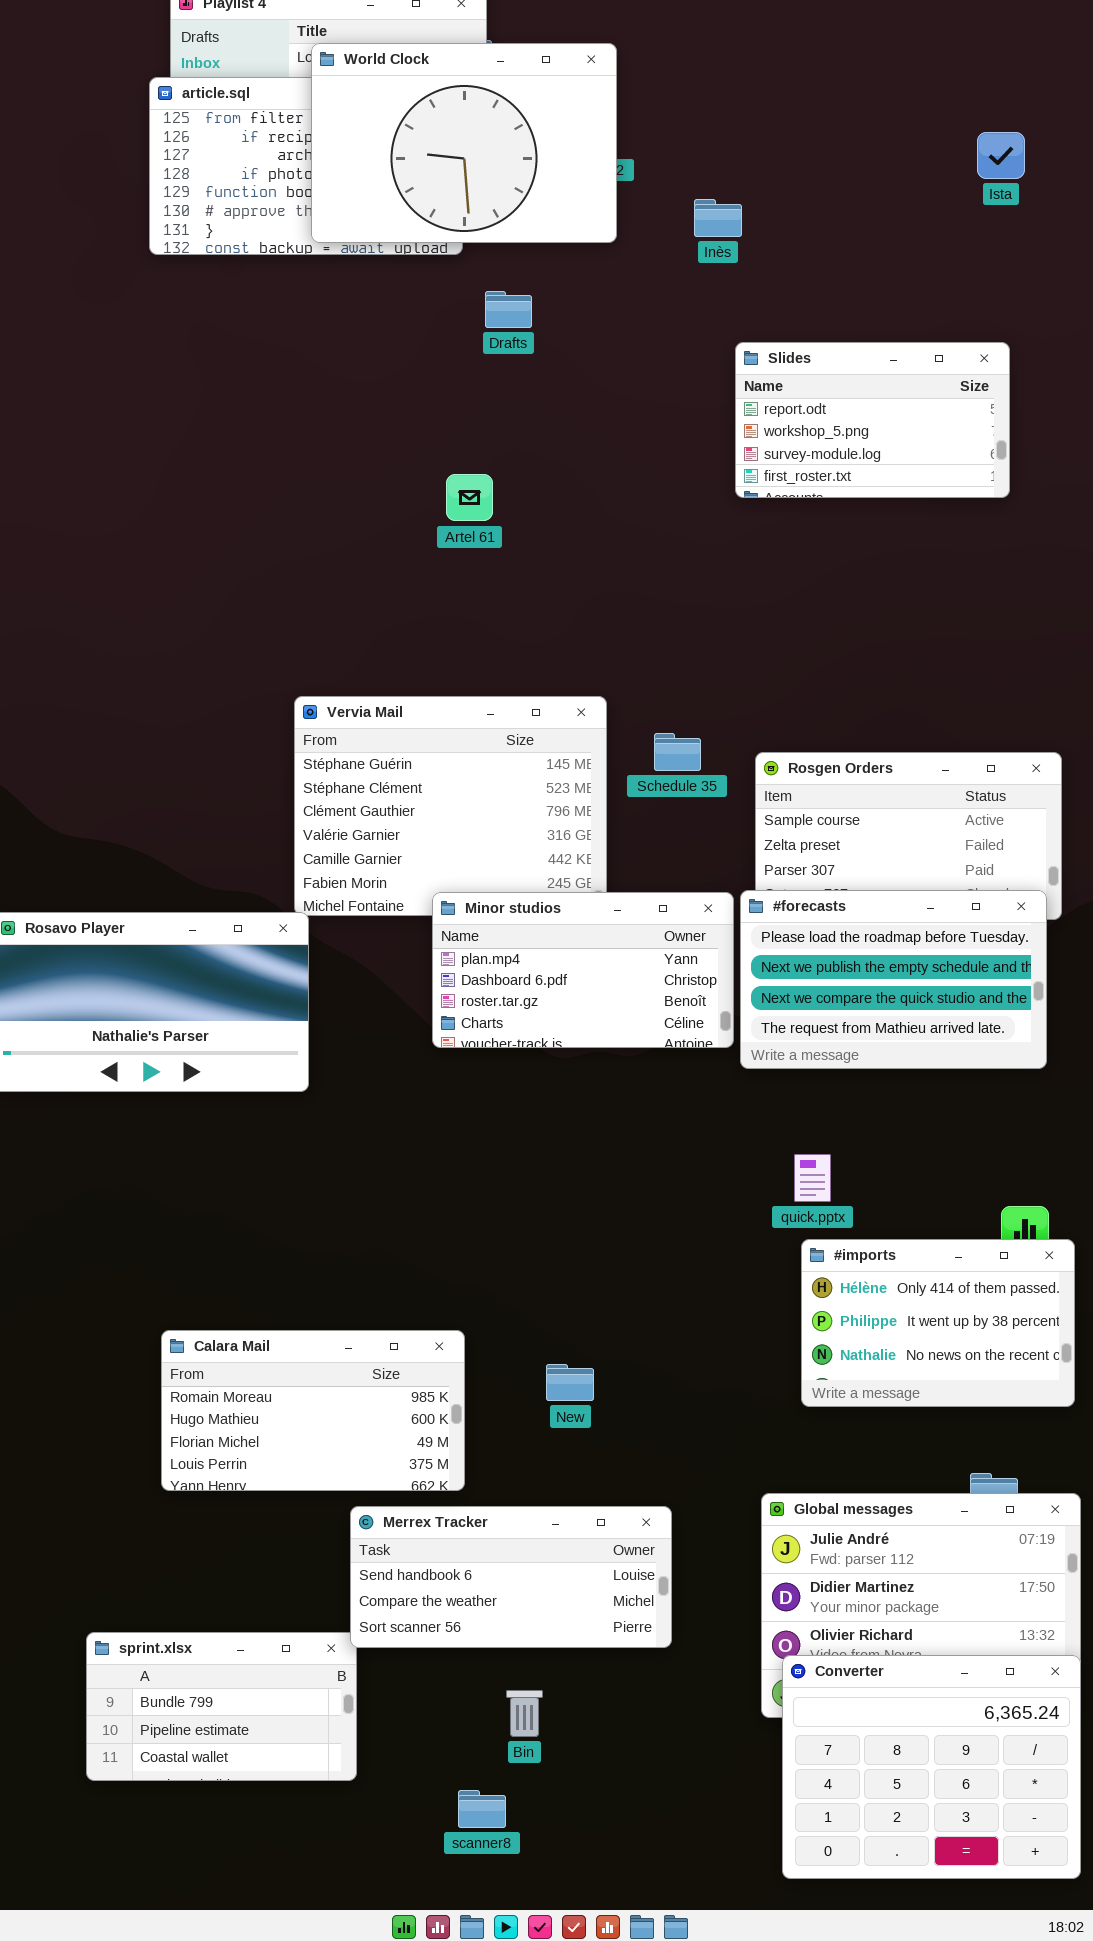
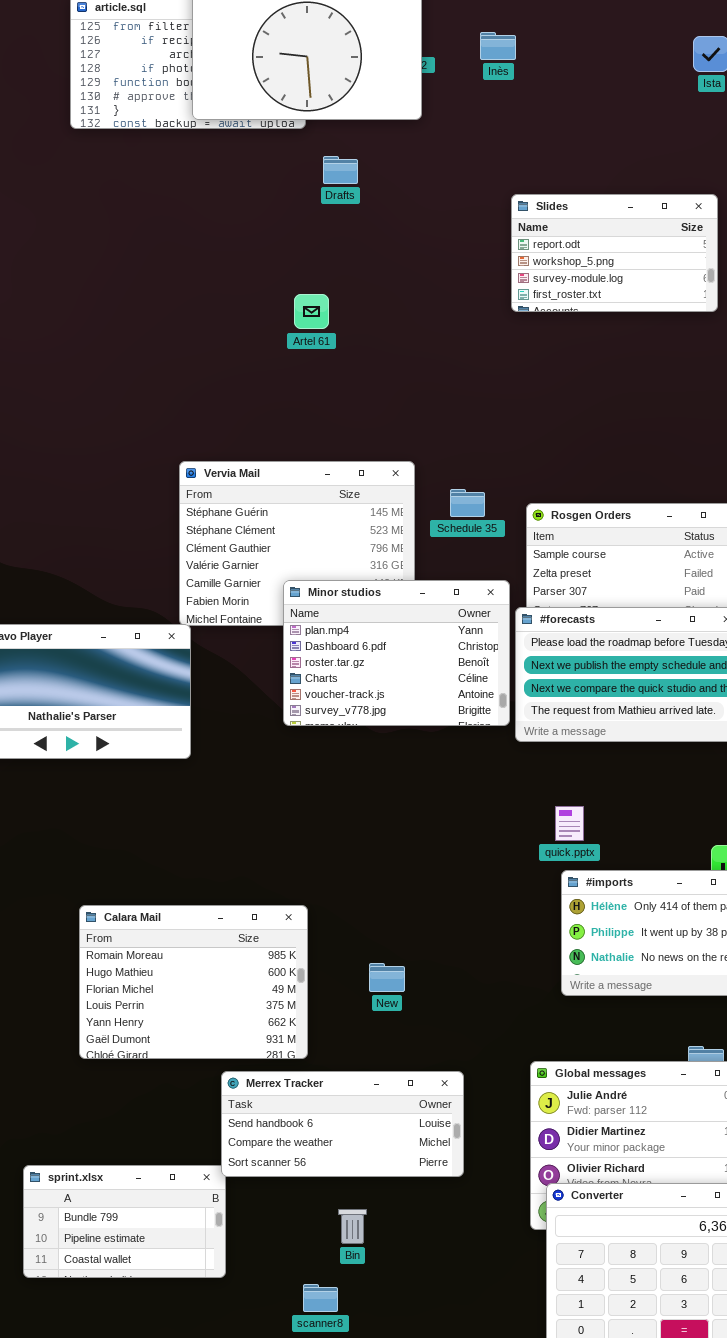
Inès: [694,199,742,237] -> [480,32,516,60], moved
Minor studios: [432,892,734,1048] -> [283,580,510,726], resized
Calara Mail: [161,1330,465,1491] -> [79,905,308,1059], resized

